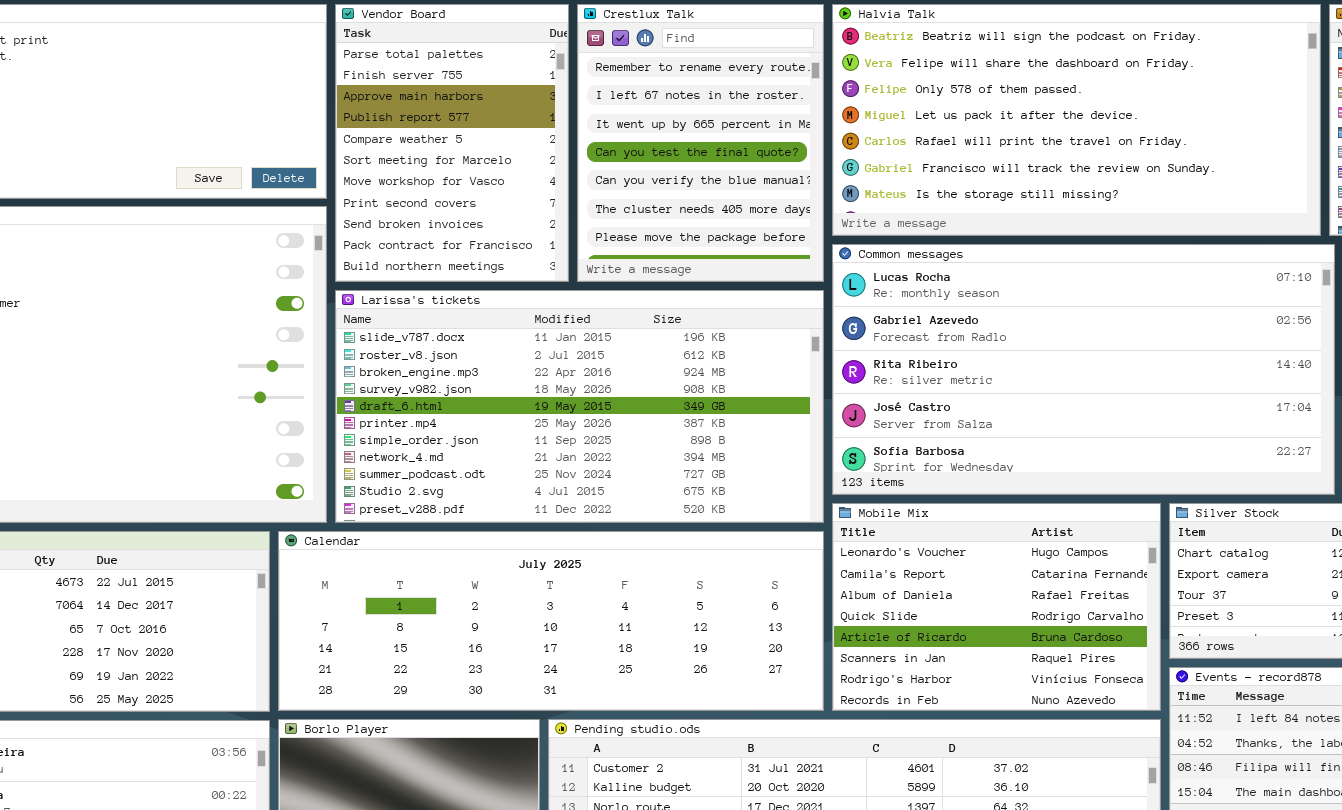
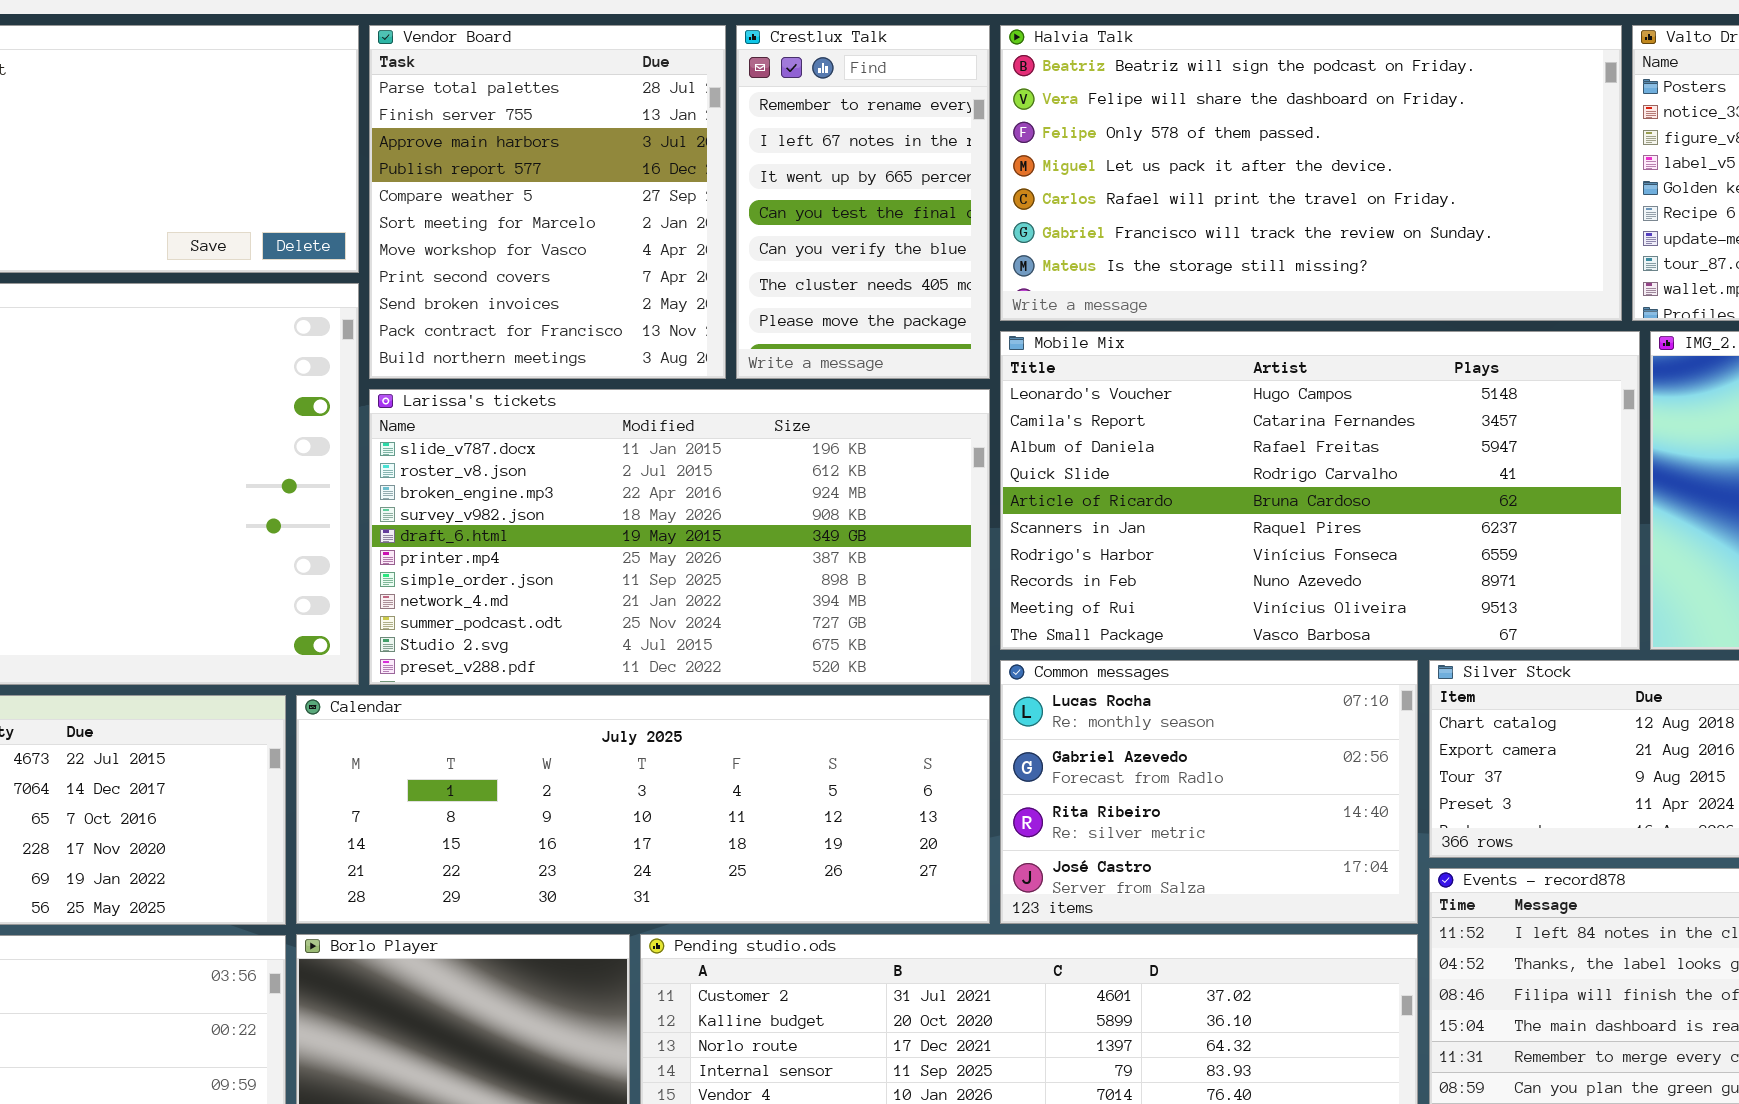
Vendor Board: [335,4,569,282] -> [369,25,726,379], resized
Crestlux Talk: [577,4,824,282] -> [736,25,990,379], resized
Common messages: [832,244,1335,495] -> [1000,660,1418,924], moved, resized
Mobile Mix: [832,503,1161,711] -> [1000,331,1640,650], moved, resized

